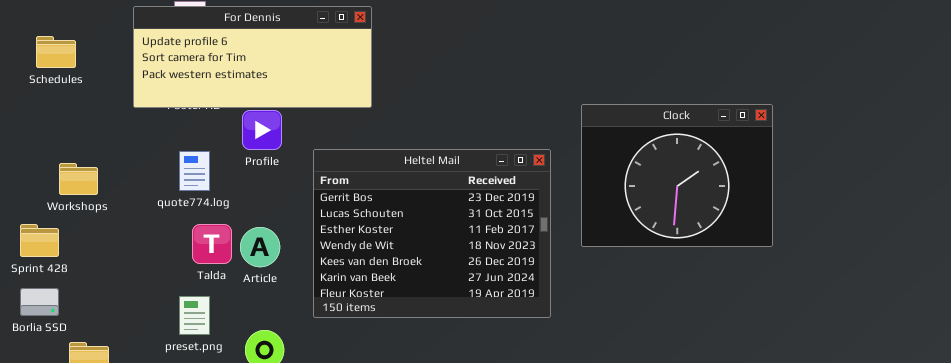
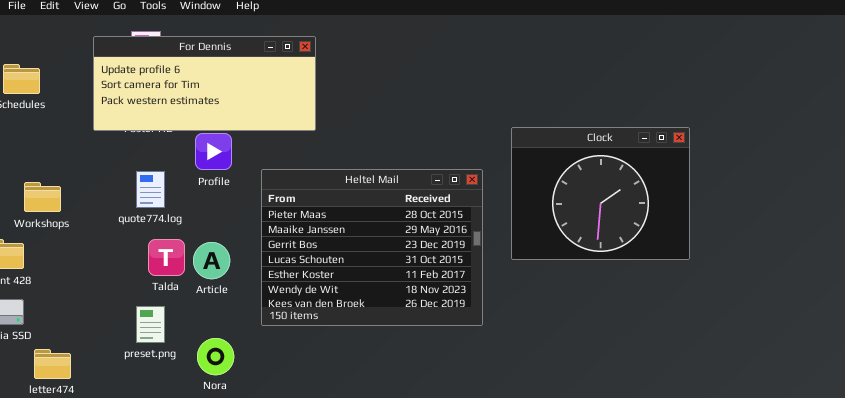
Heltel Mail: [313,149,551,318] -> [261,169,483,326], scrolled up 2 rows

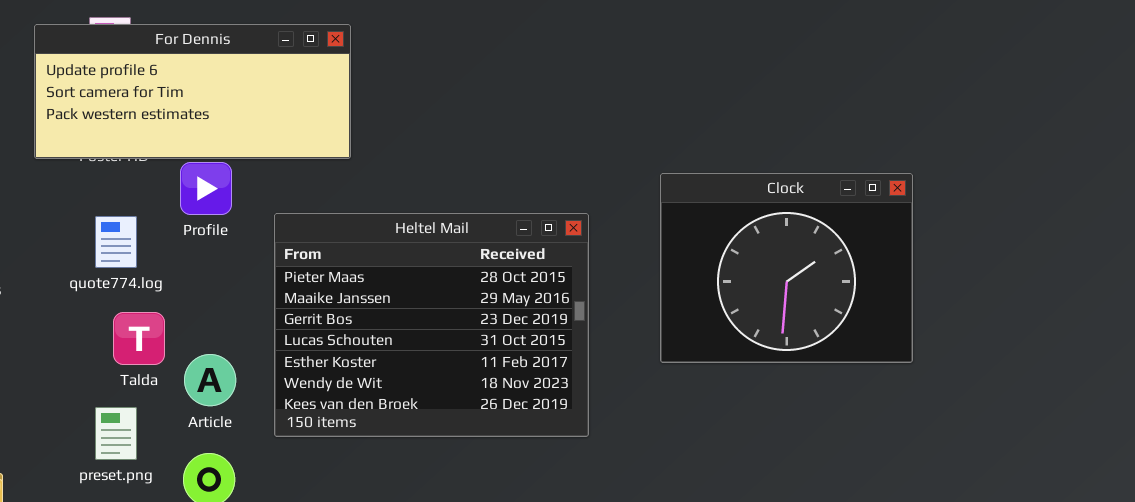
Clock: [511,127,690,260] -> [660,173,913,363], moved
Article: [193,242,230,279] -> [184,354,236,406], moved

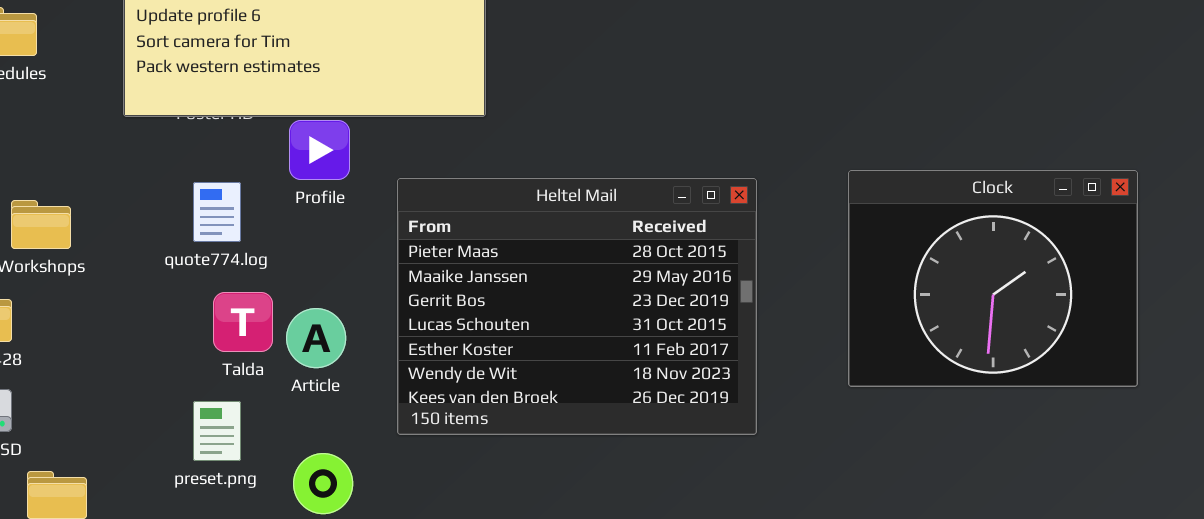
Clock: [660,173,913,363] -> [848,170,1138,387], moved
Article: [184,354,236,406] -> [286,308,346,368], moved

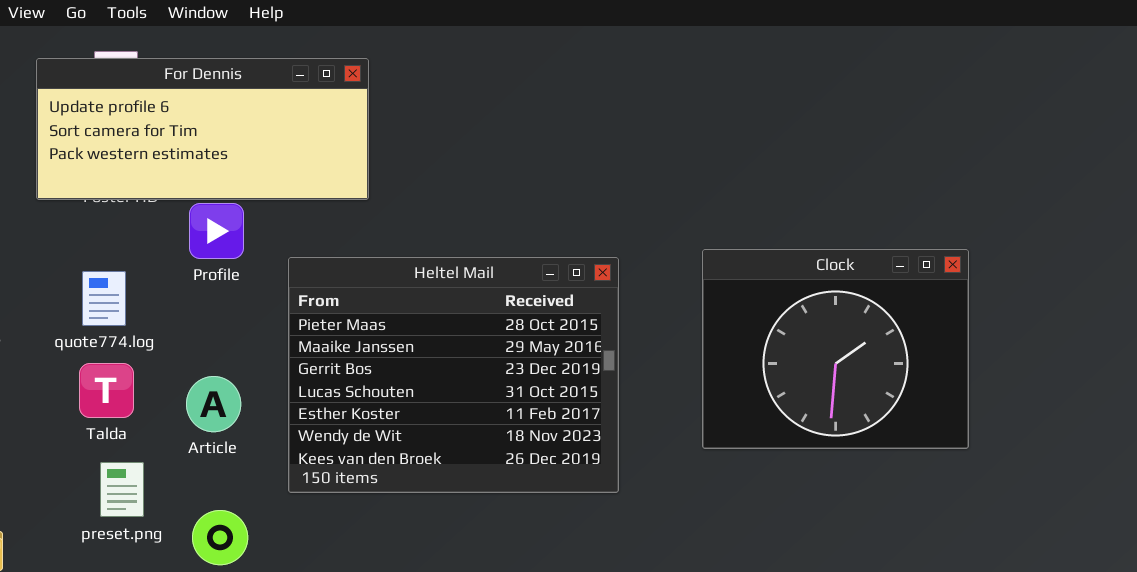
quote774.log: [193,182,241,242] -> [82,271,126,326], moved
Talda: [213,292,273,352] -> [79,363,134,418], moved

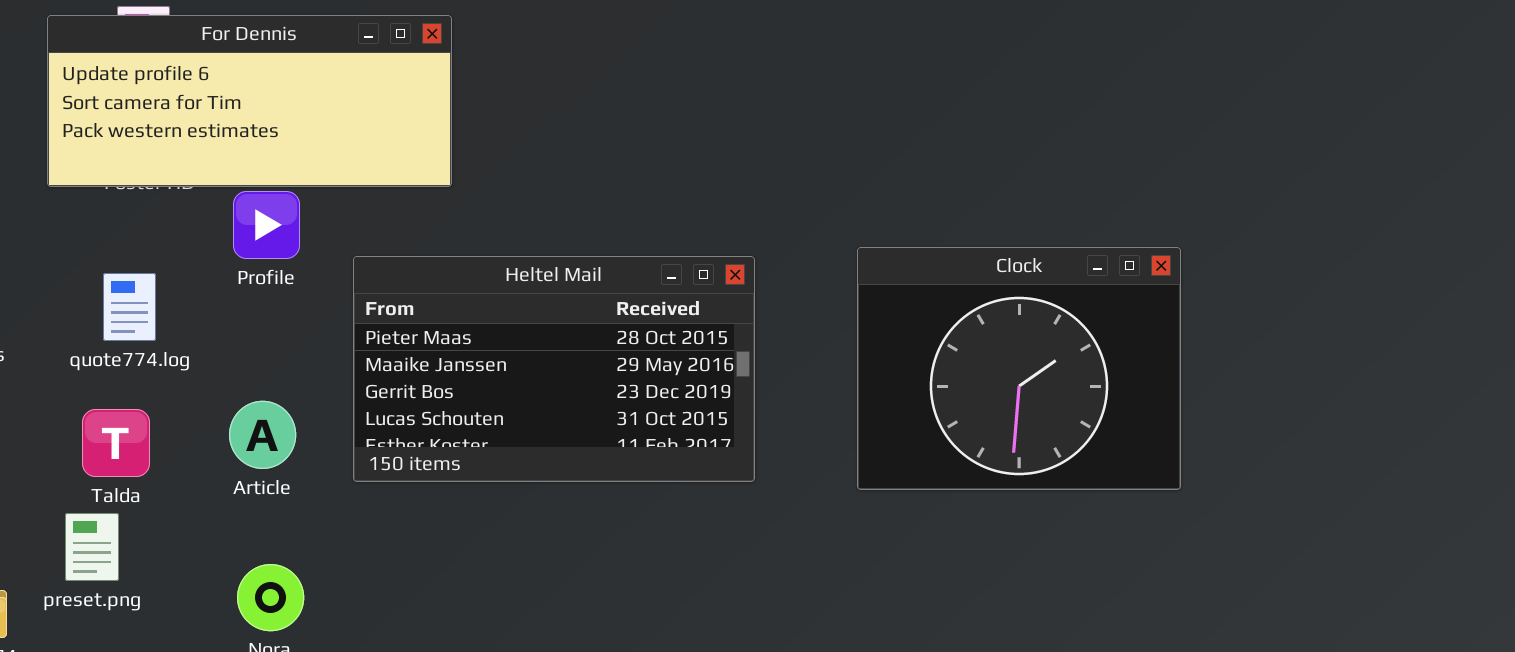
Heltel Mail: [288,257,619,493] -> [353,256,755,482], resized
Talda: [79,363,134,418] -> [82,409,150,477], moved
preset.png: [100,462,144,517] -> [65,513,119,581], moved

